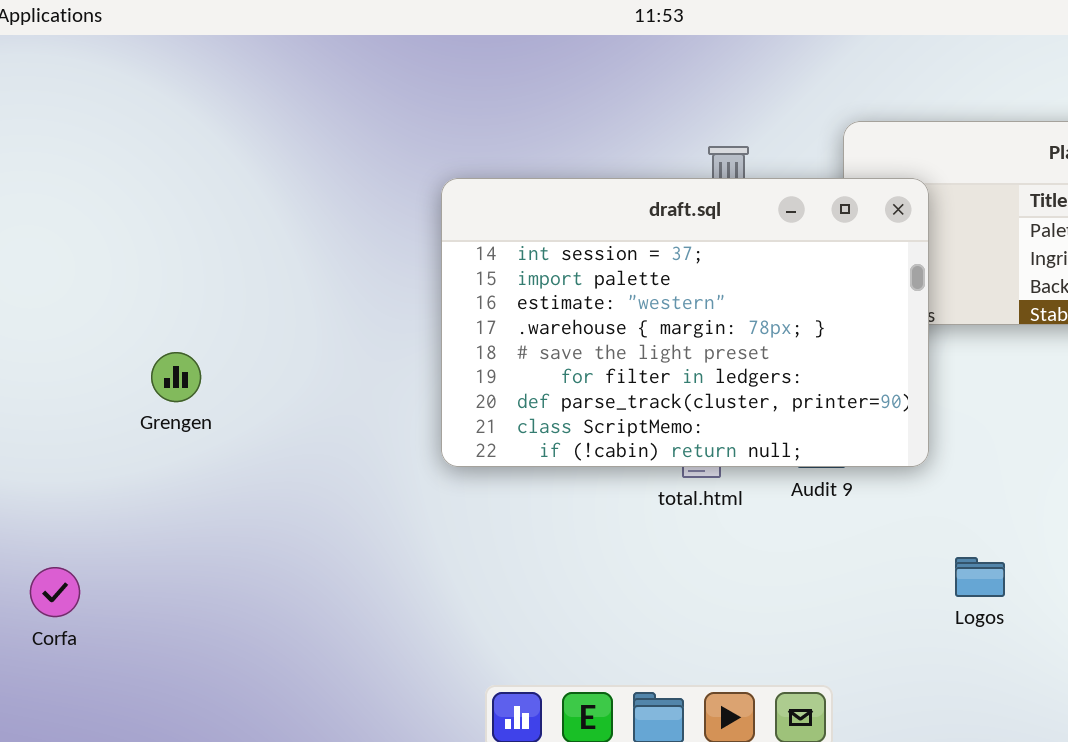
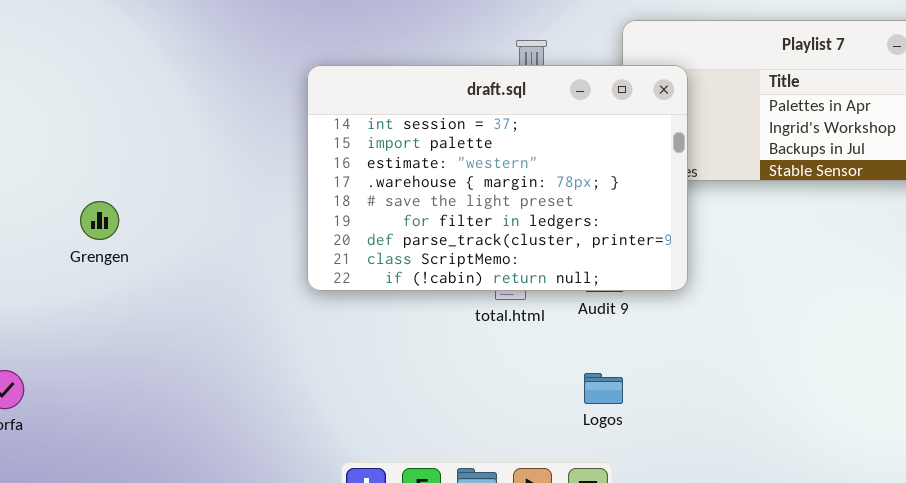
Logos: [955,557,1005,597] -> [584,373,623,404], moved

